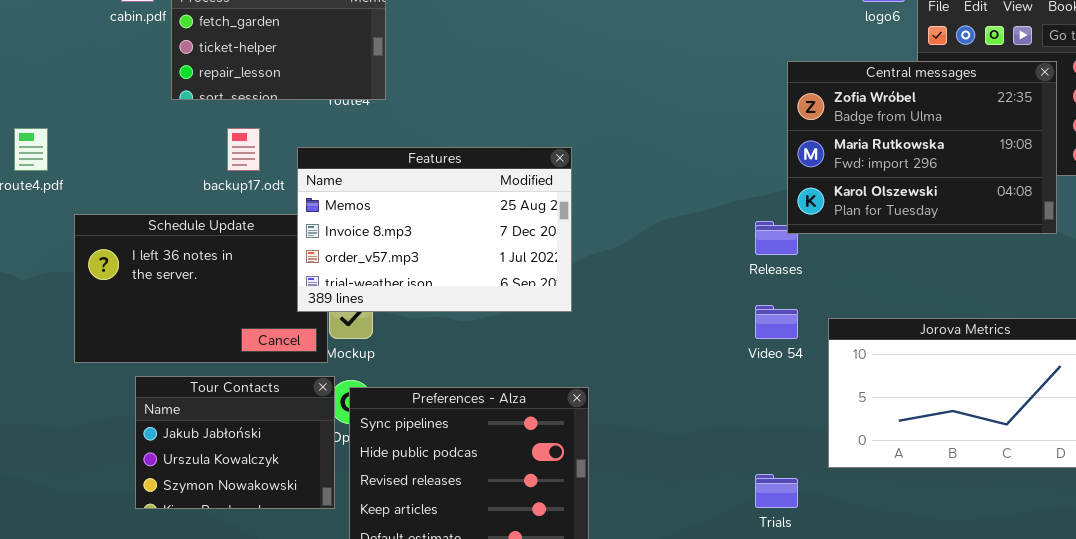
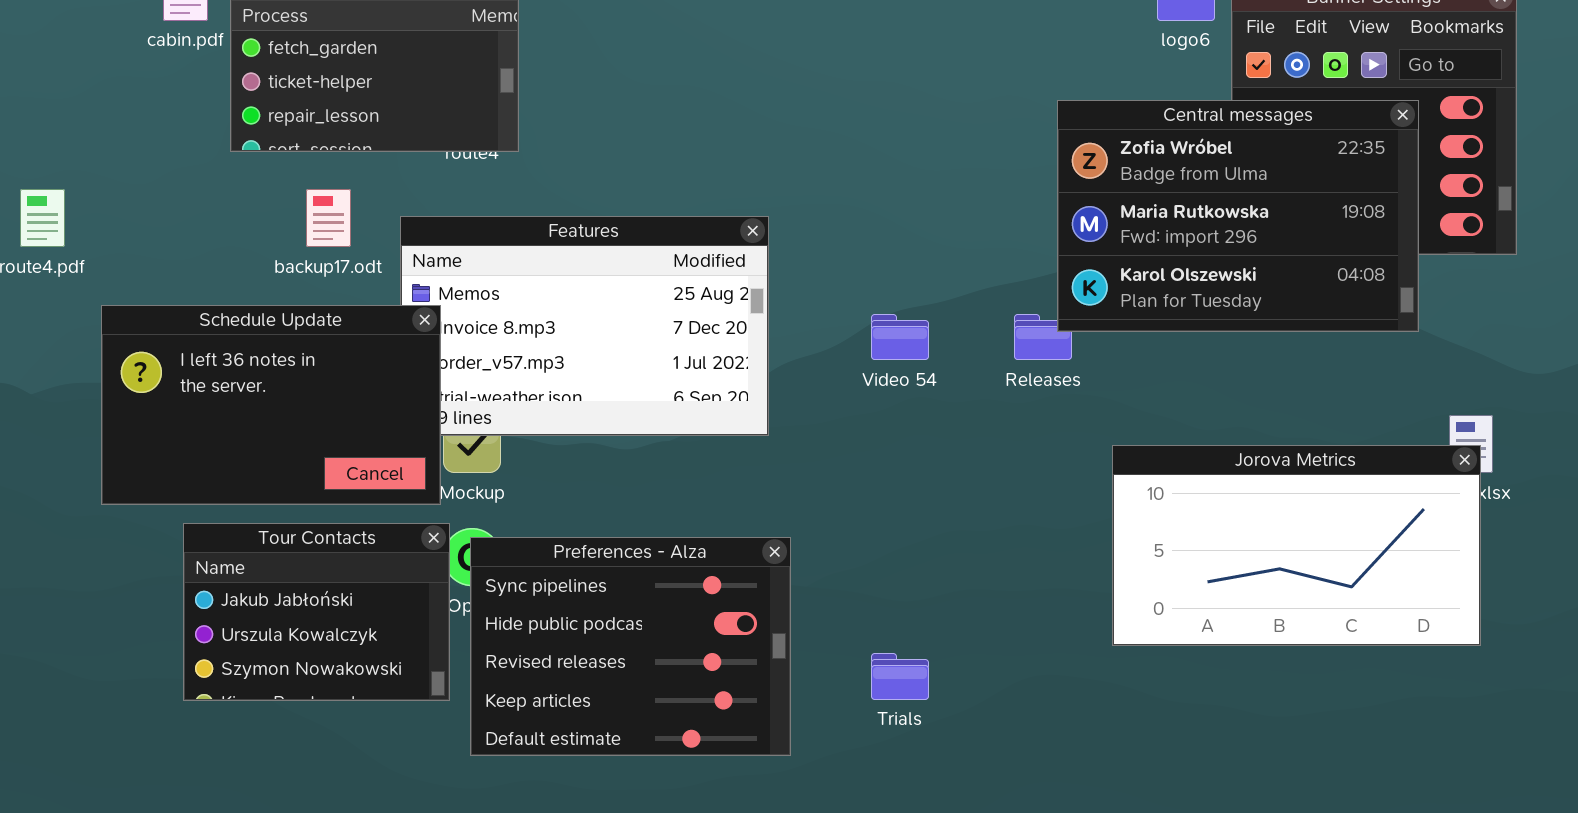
Schedule Update: [74,214,328,363] -> [101,305,441,505], raised
Video 54: [755,305,798,339] -> [871,314,929,360], moved
Trials: [755,474,798,508] -> [871,653,929,700], moved

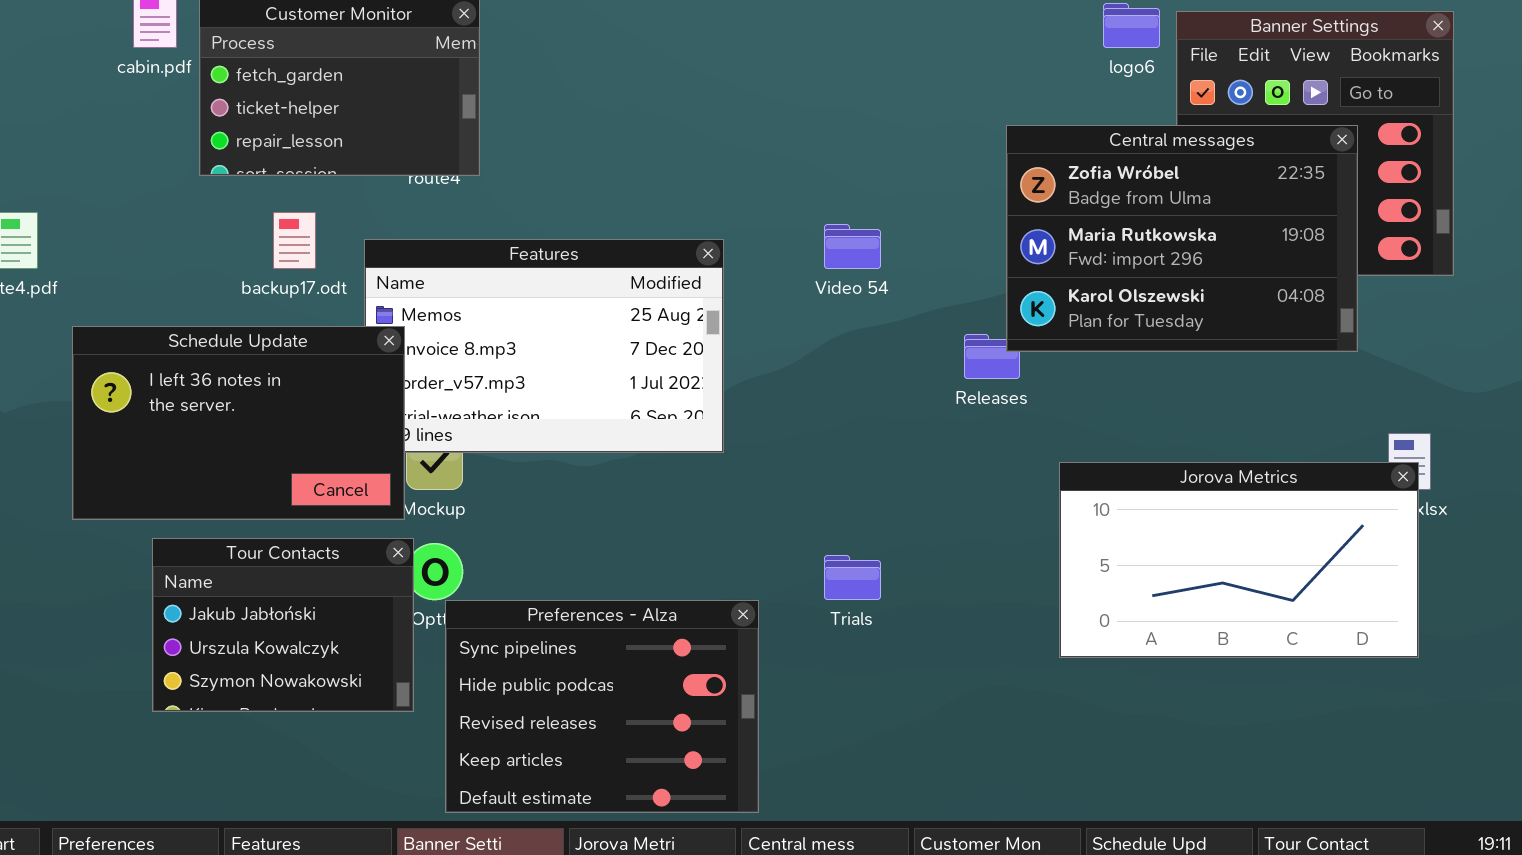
Video 54: [871,314,929,360] -> [824,224,881,269], moved
Preferences - Alza: [470,537,791,756] -> [445,600,759,813], moved
Trials: [871,653,929,700] -> [824,555,881,600], moved

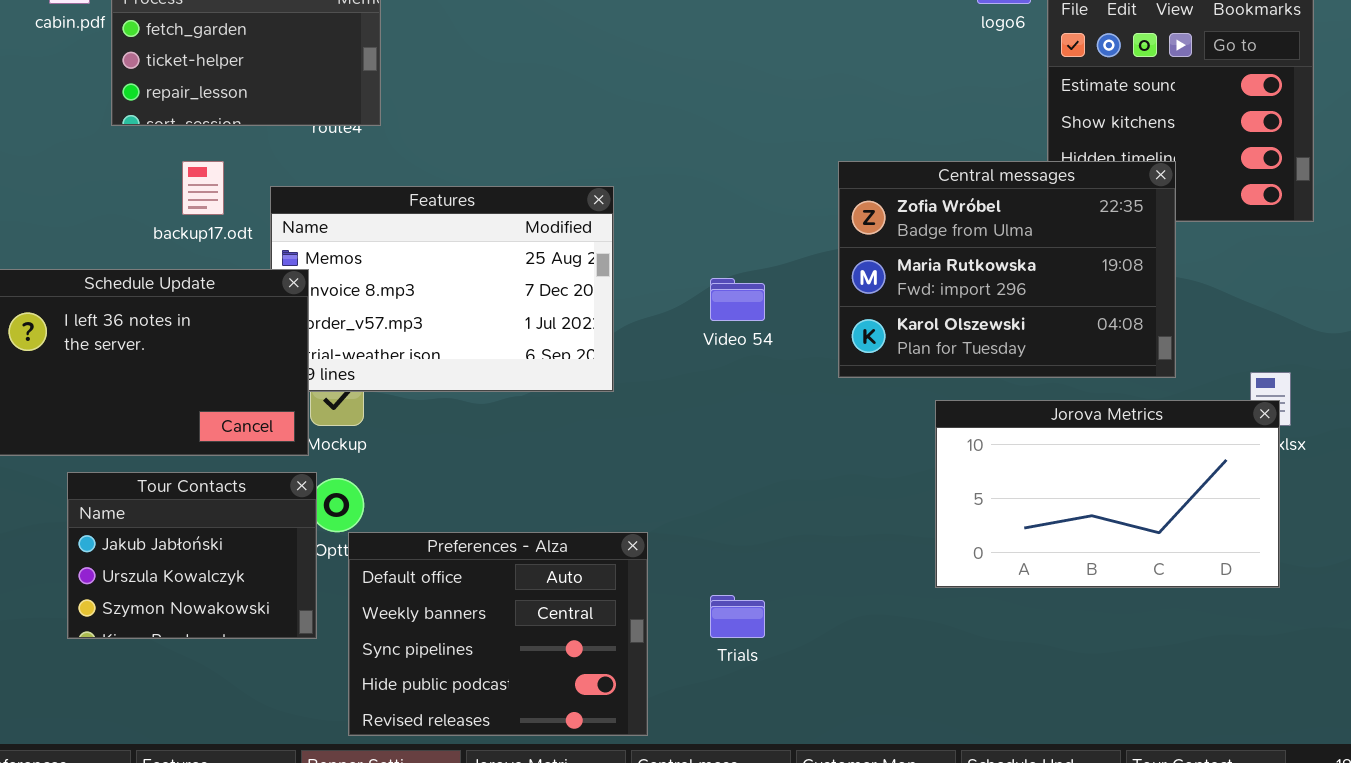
Central messages: [1006,125,1358,352] -> [838,161,1176,378], moved
Video 54: [824,224,881,269] -> [710,278,765,321], moved
Trials: [824,555,881,600] -> [710,595,765,638], moved
Preferences - Alza: [445,600,759,813] -> [348,532,648,736], scrolled up 2 rows

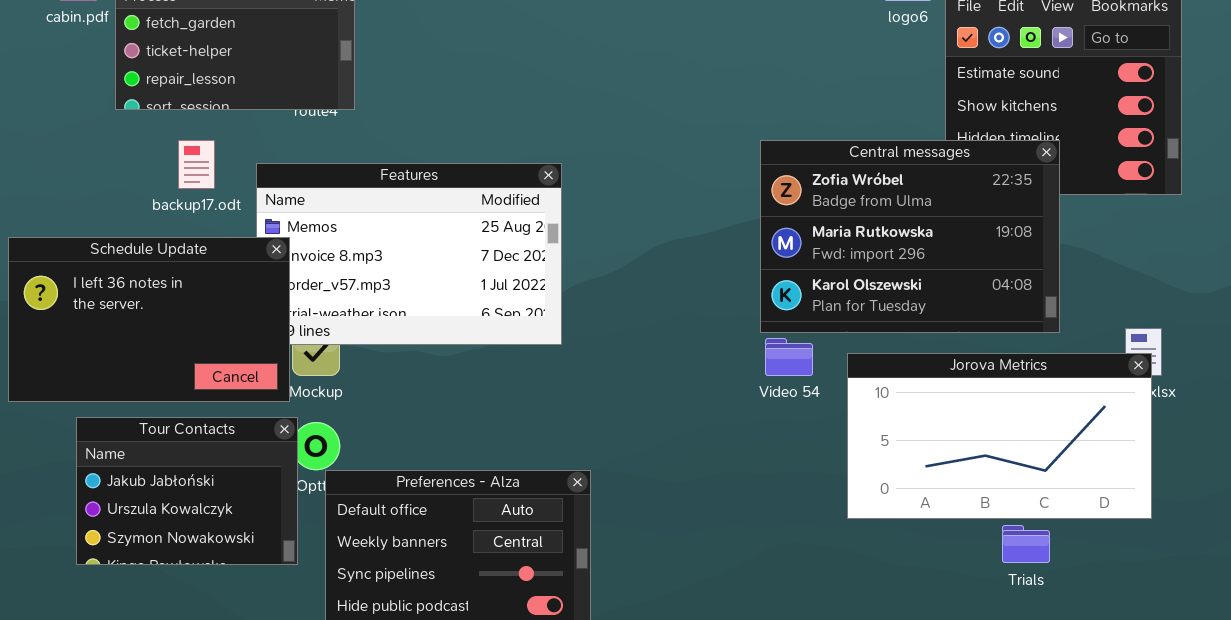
Video 54: [710,278,765,321] -> [765,338,813,376], moved
Trials: [710,595,765,638] -> [1002,525,1050,563], moved

